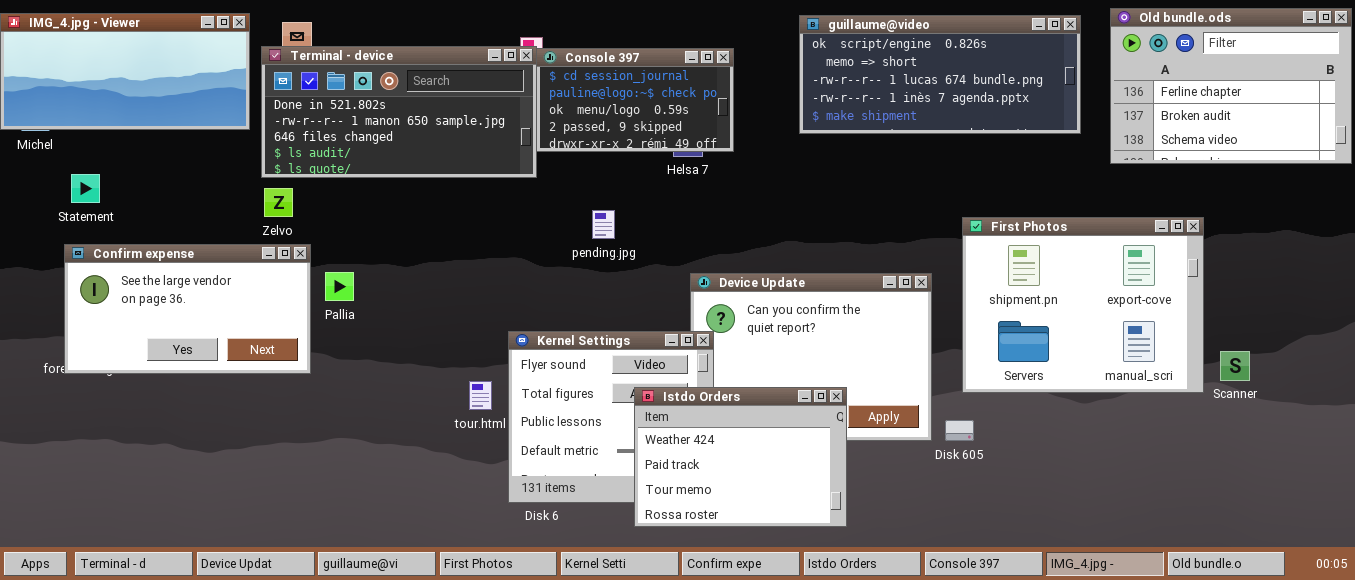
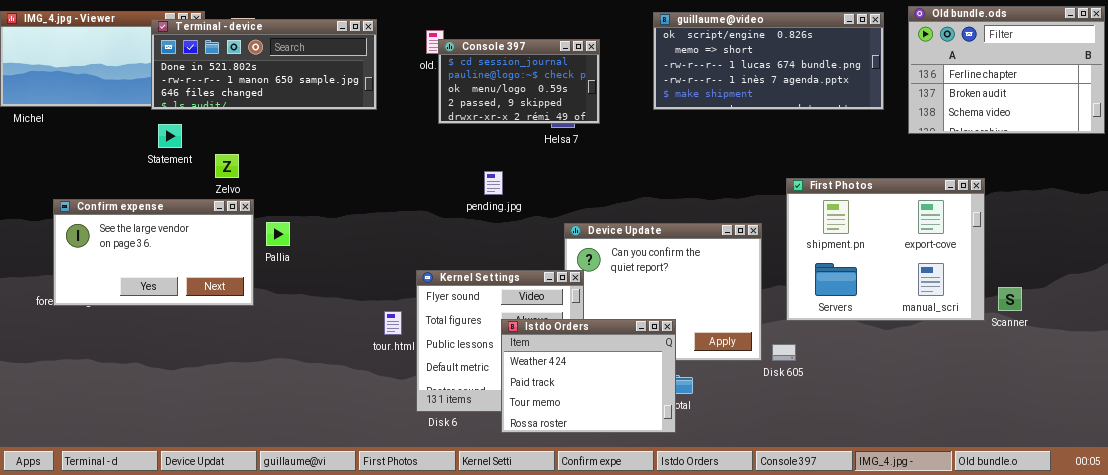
Terminal - device: [261,46,537,178] -> [151,19,377,110], moved, resized
Statement: [71,174,100,203] -> [158,124,182,148], moved
Istdo Orders: [634,387,847,527] -> [501,319,676,433], moved

